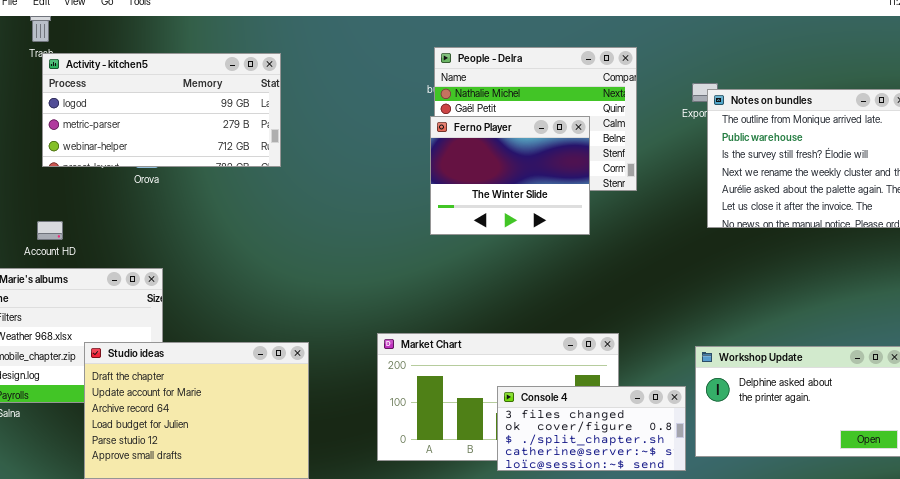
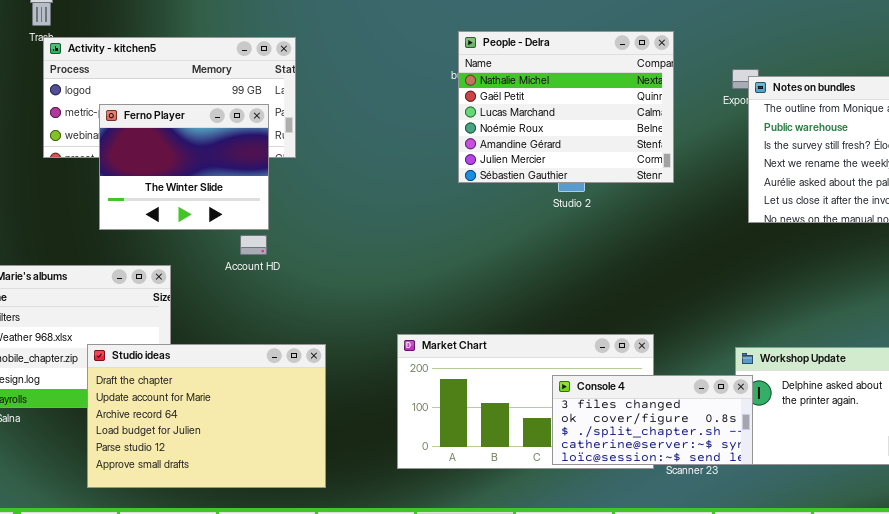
Ferno Player: [430,116,590,235] -> [99,104,269,230], moved
Account HD: [37,221,63,240] -> [240,235,267,255], moved
Console 4: [497,386,686,471] -> [552,375,753,465], moved

